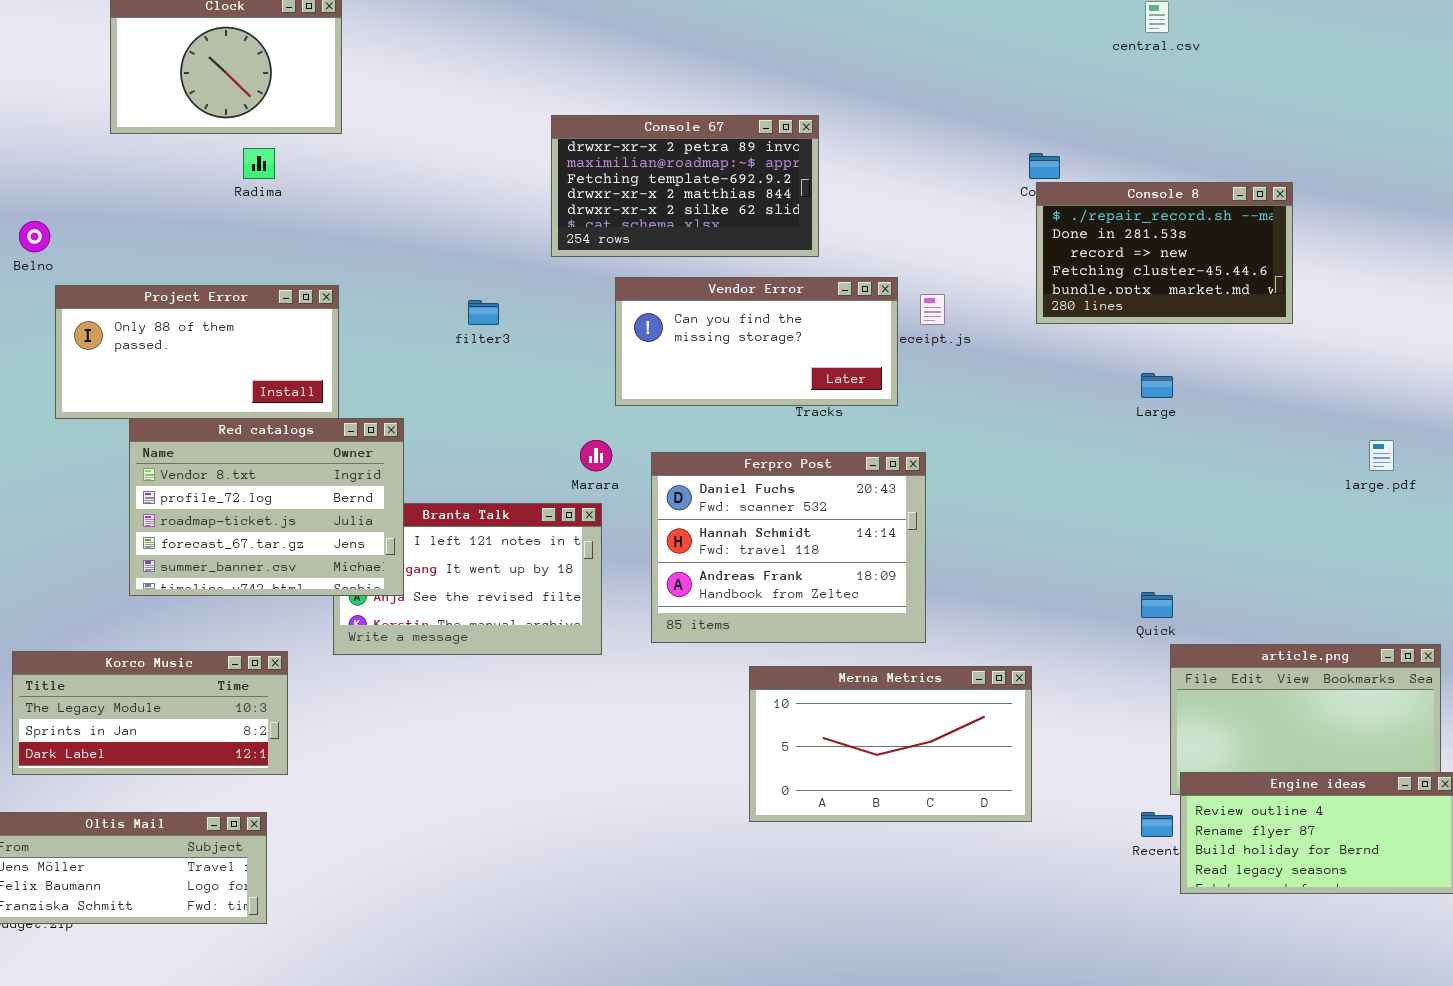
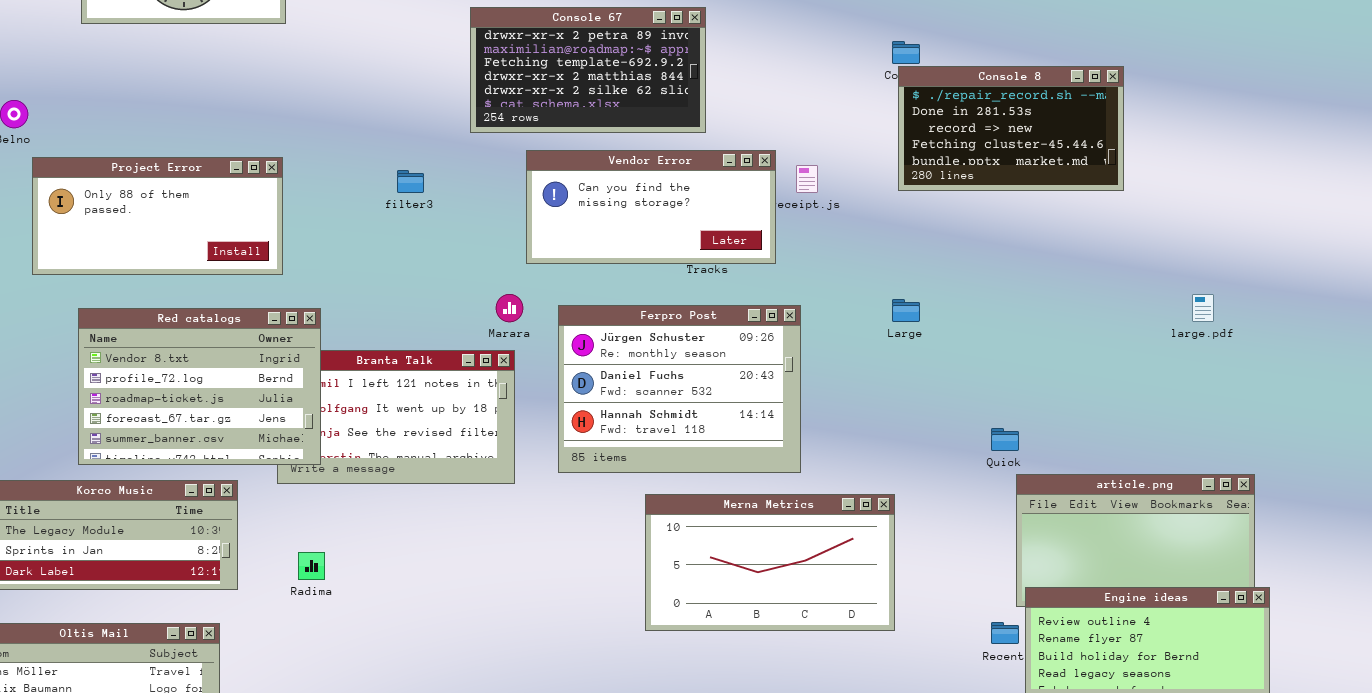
Radima: [243,148,275,179] -> [298,552,325,580], moved
Large: [1141,373,1173,398] -> [892,299,920,322], moved
Red catalogs: [129,418,404,596] -> [78,308,321,465], moved
Ferpro Post: [651,452,926,643] -> [558,305,801,473], scrolled up 1 row

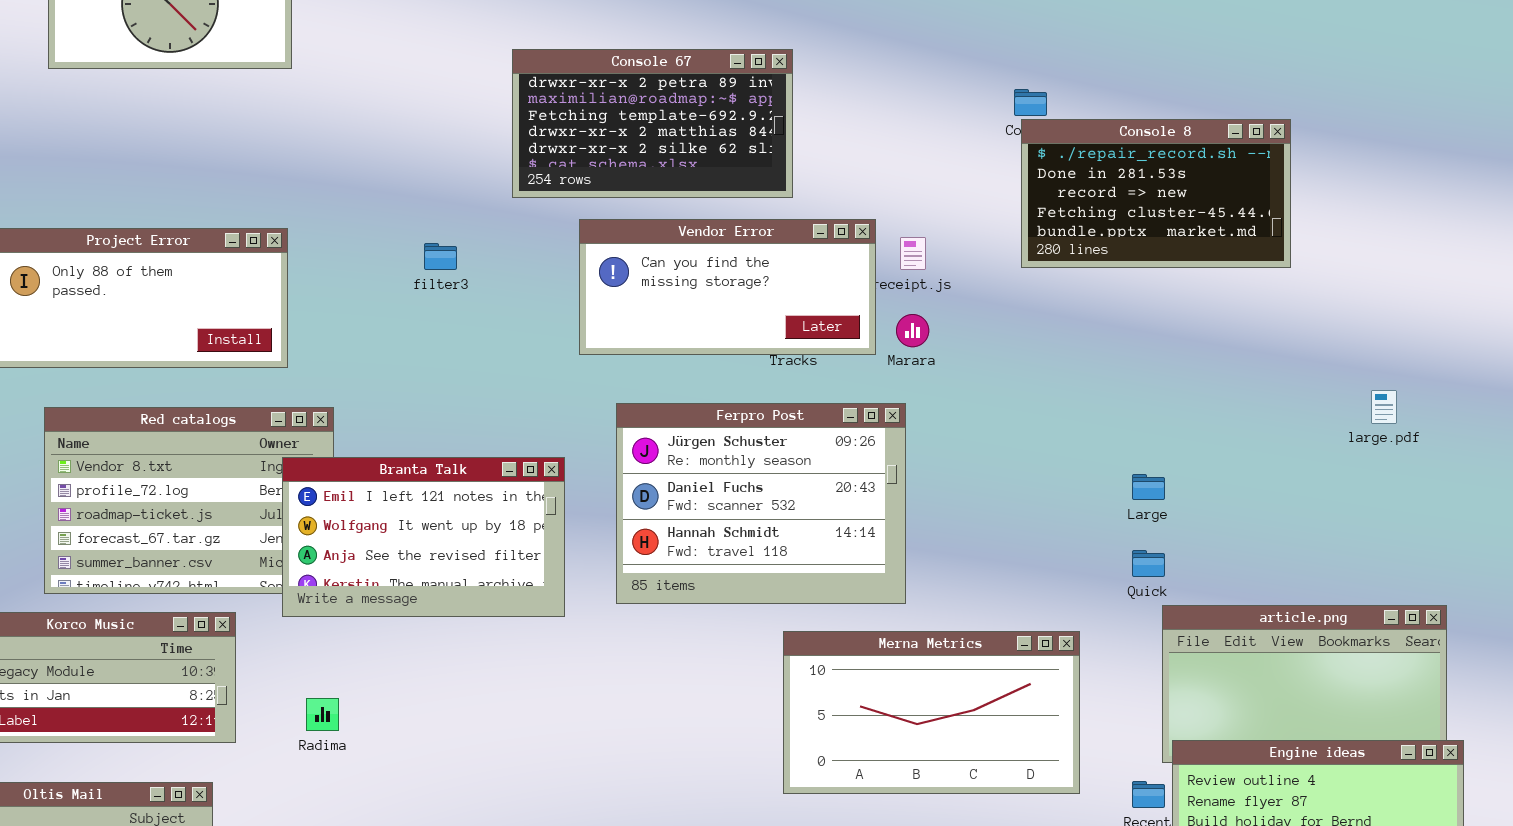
Marara: [496,294,523,322] -> [896,314,929,347], moved
Large: [892,299,920,322] -> [1132,474,1165,500], moved
Branta Talk: [277,350,515,484] -> [282,457,565,617], raised
Merna Metrics: [645,494,895,631] -> [783,631,1080,794], moved

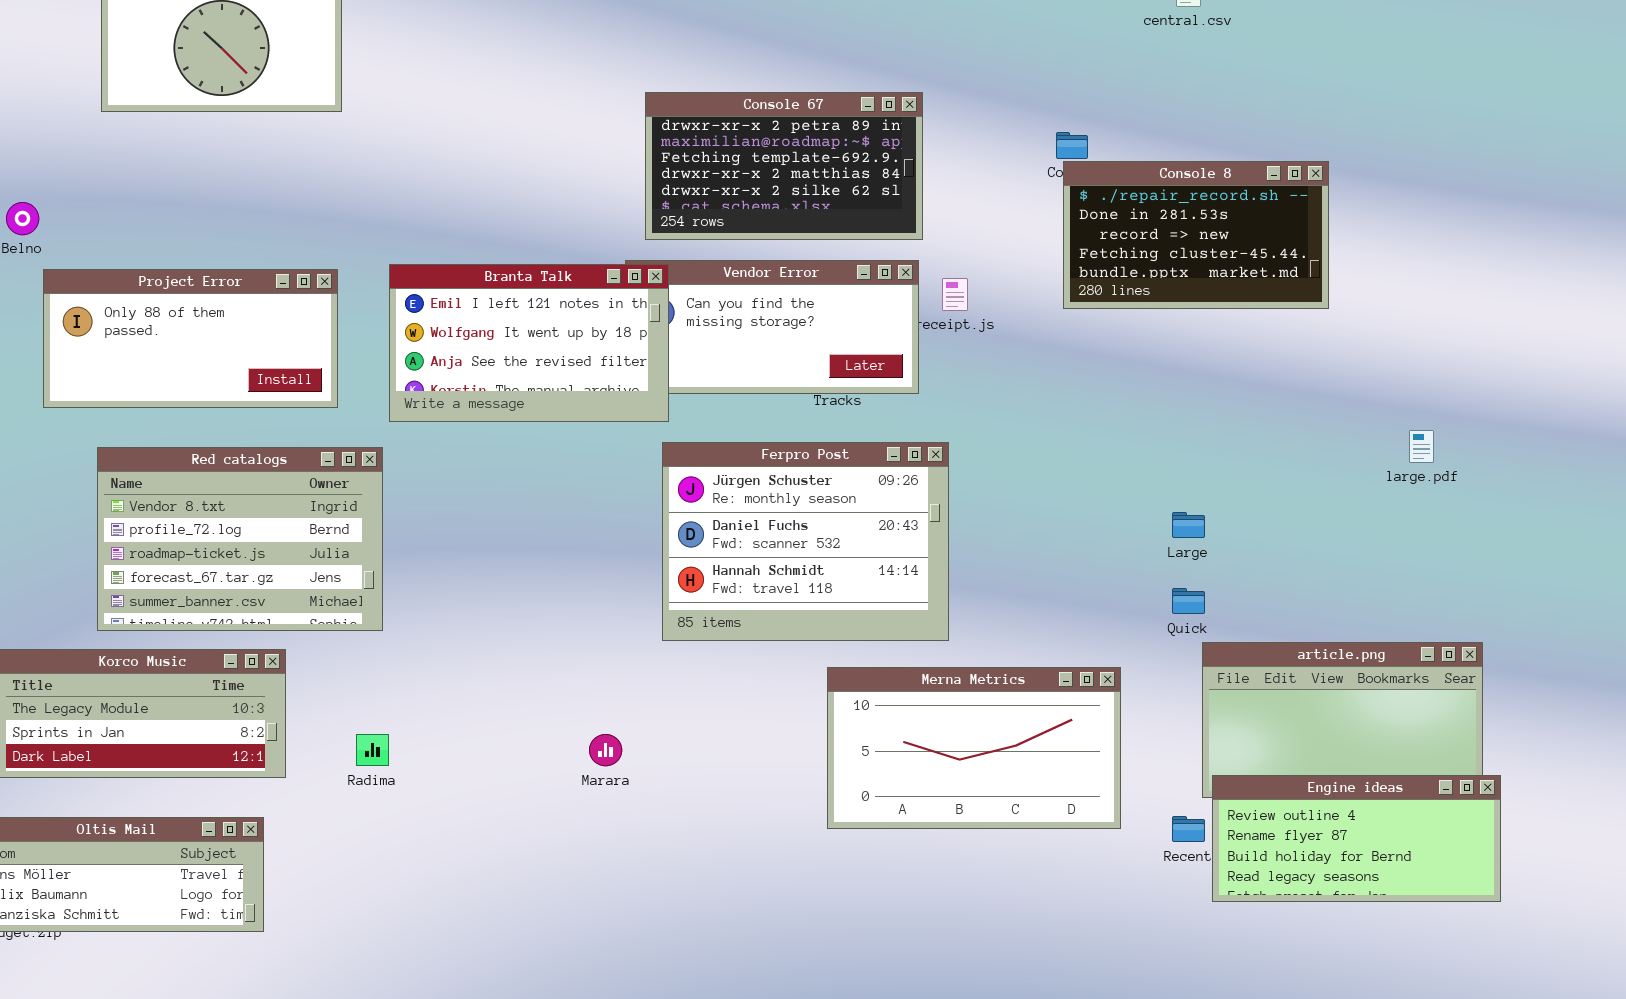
Console 67: [512,49,793,198] -> [645,92,923,240], moved
Marara: [896,314,929,347] -> [589,734,622,766], moved
Branta Talk: [282,457,565,617] -> [389,264,669,422], moved

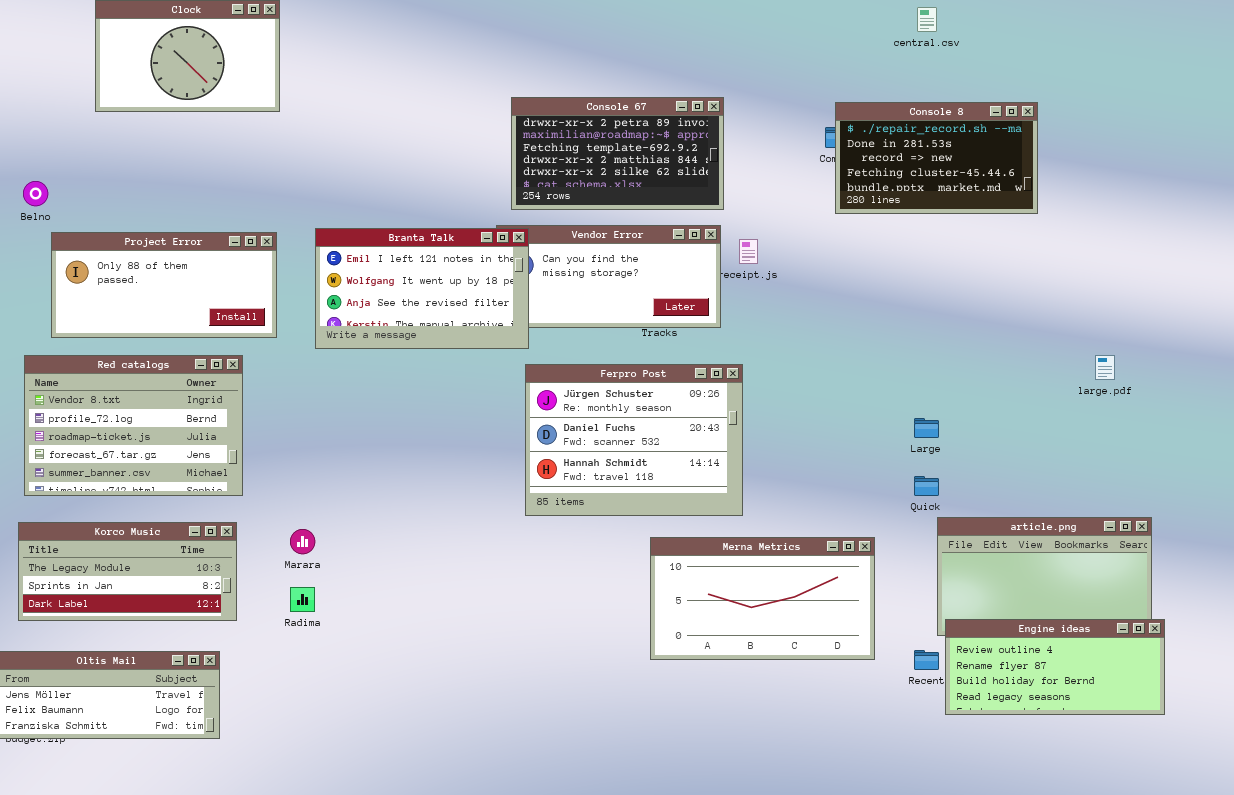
Console 8: [1063,161,1329,309] -> [835,102,1038,214], moved
Red catalogs: [97,447,383,631] -> [24,355,243,496], moved
Marara: [589,734,622,766] -> [290,529,315,554], moved

